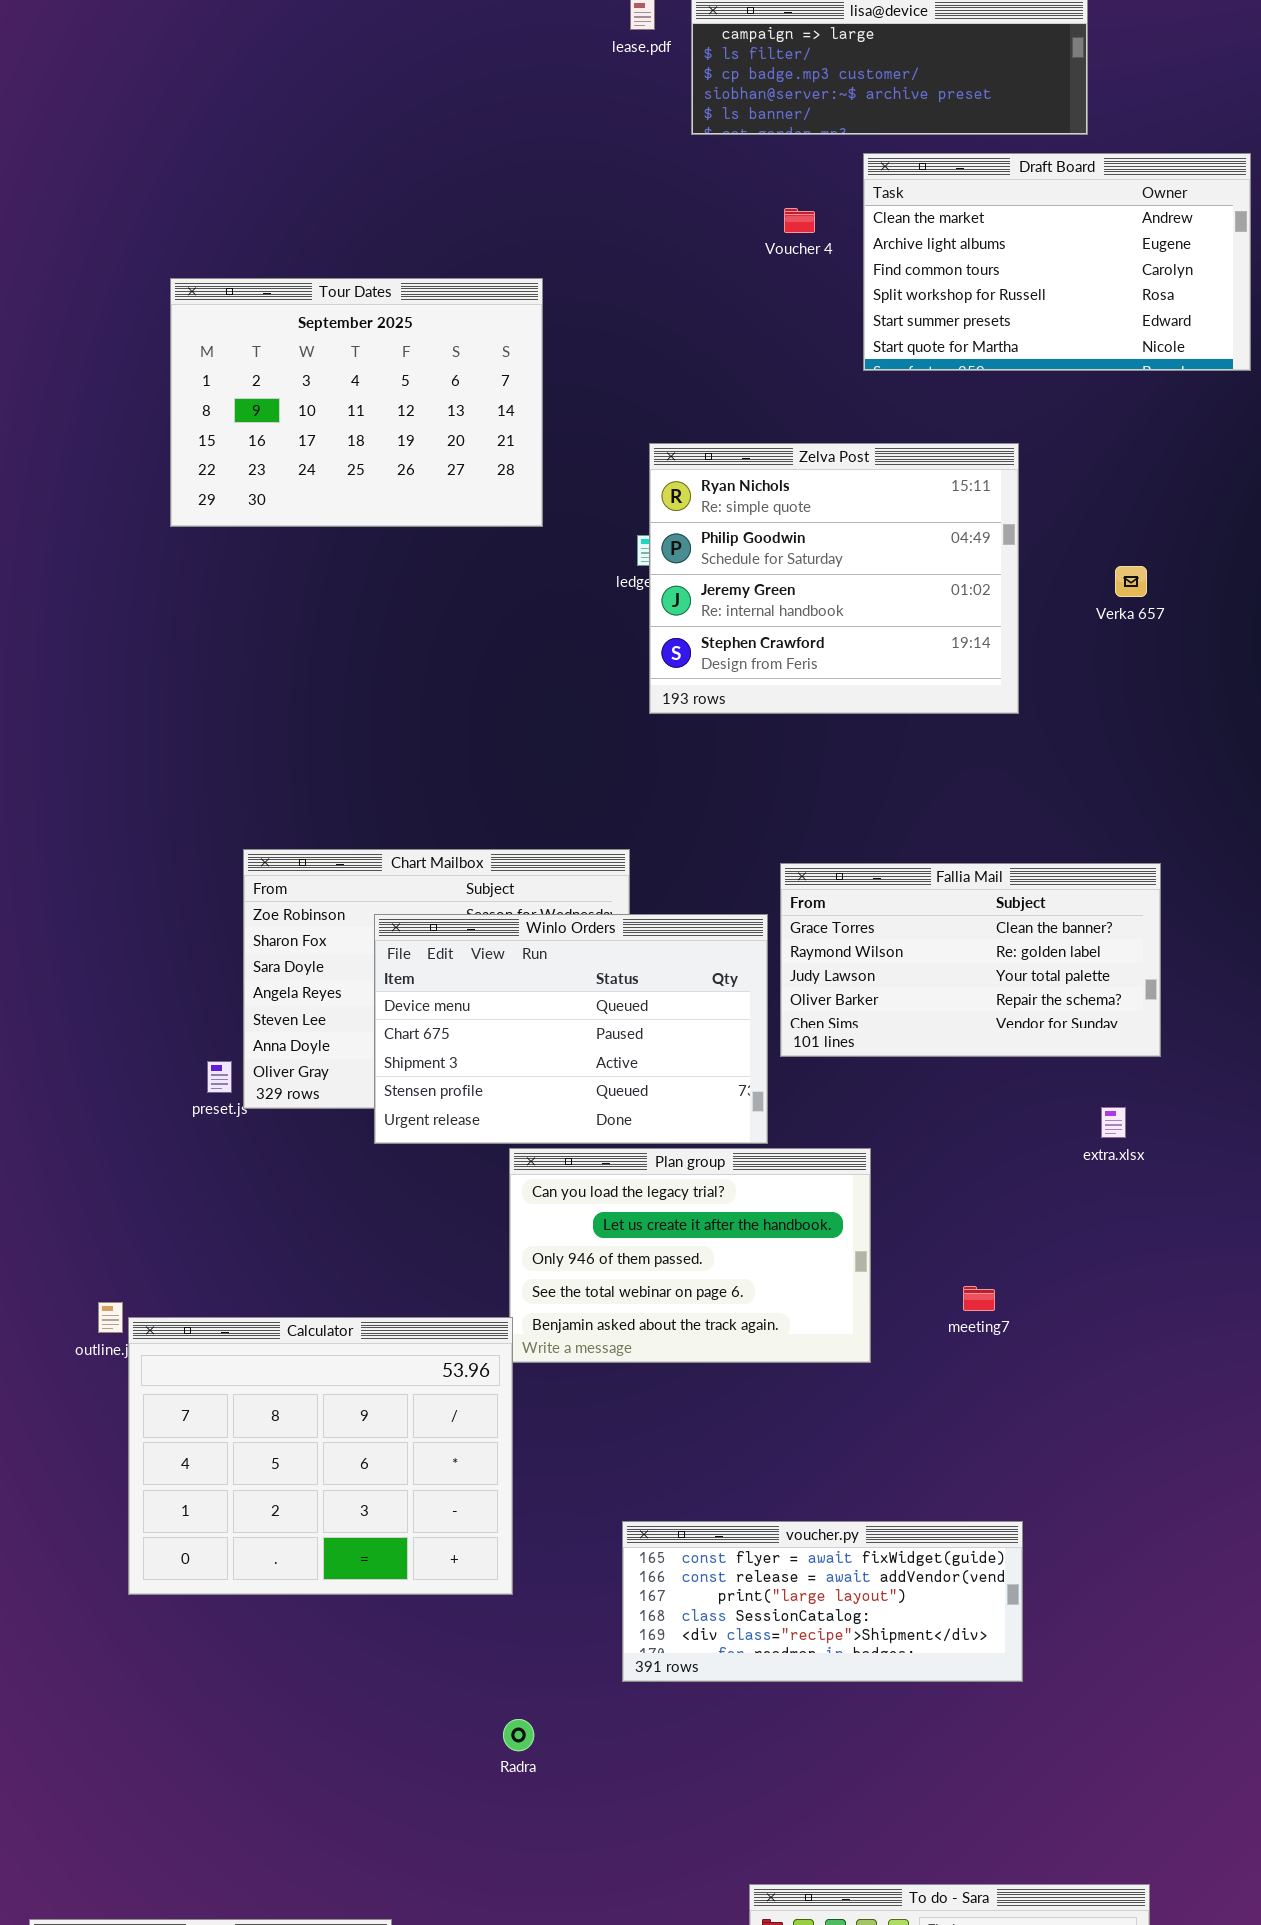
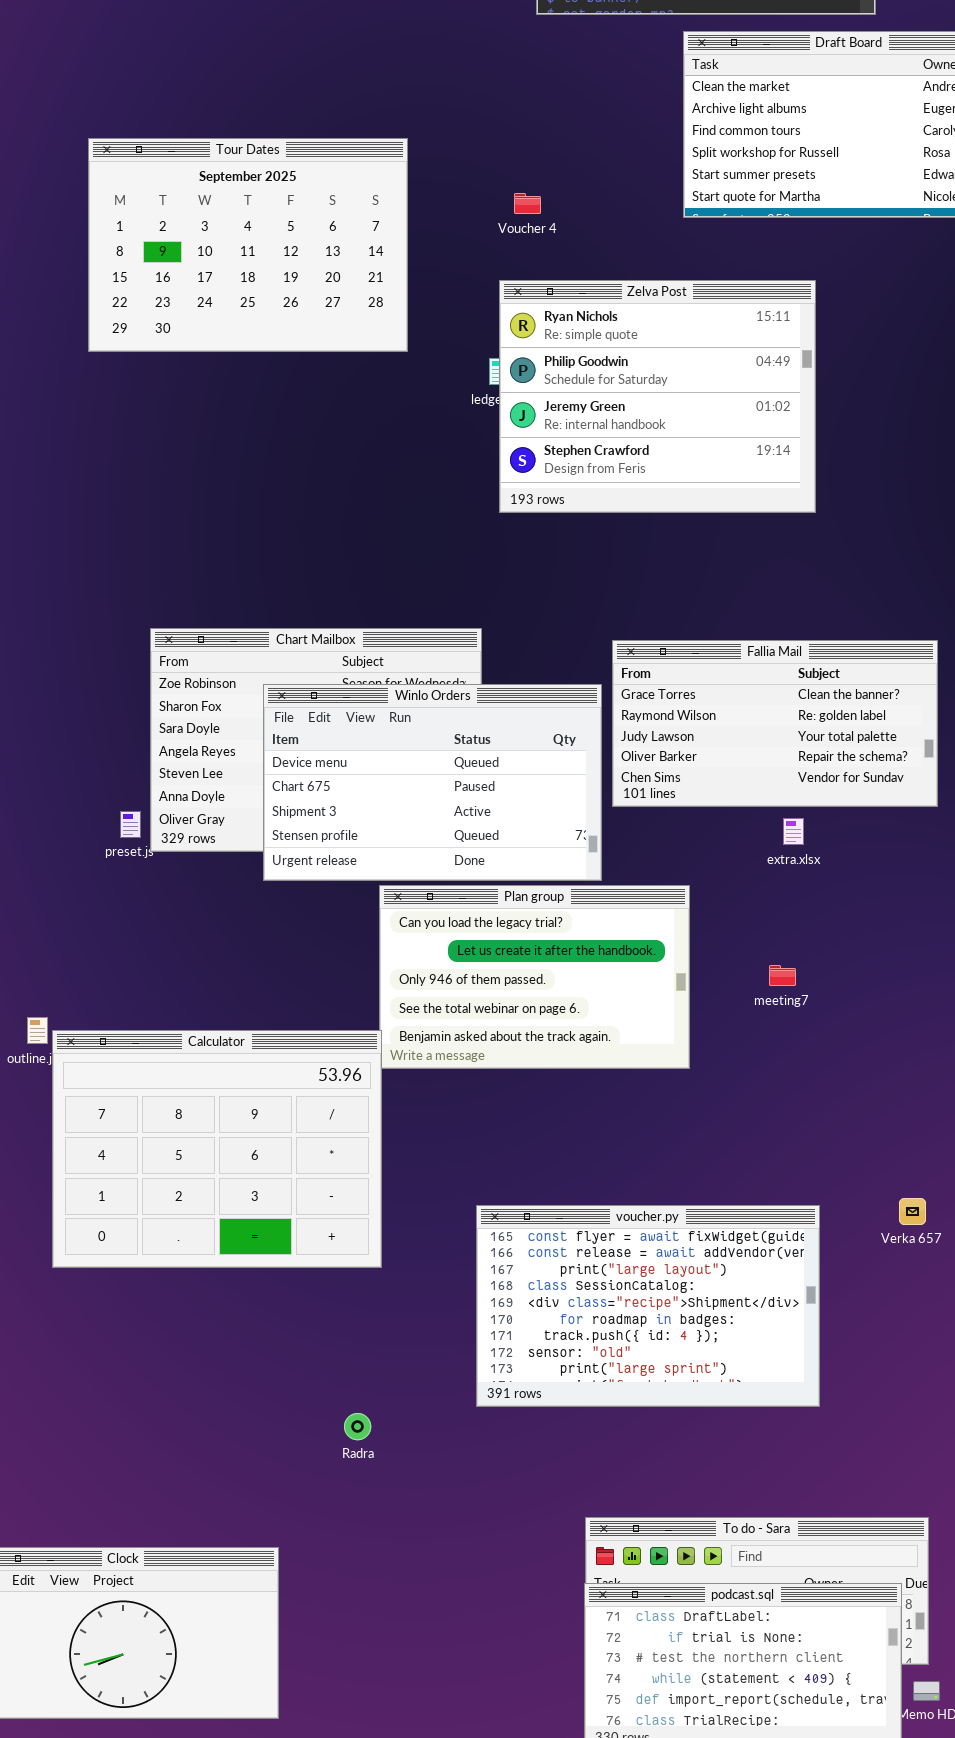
Voucher 4: [784,208,815,233] -> [514,193,541,214], moved
Verka 657: [1115,566,1147,597] -> [899,1198,926,1225], moved
extra.xlsx: [1101,1107,1126,1138] -> [783,818,804,845], moved
meeting7: [963,1286,995,1311] -> [769,965,796,986], moved
voucher.py: [622,1521,1023,1682] -> [476,1205,820,1407], resized
Radra: [503,1719,534,1751] -> [344,1413,371,1440], moved

